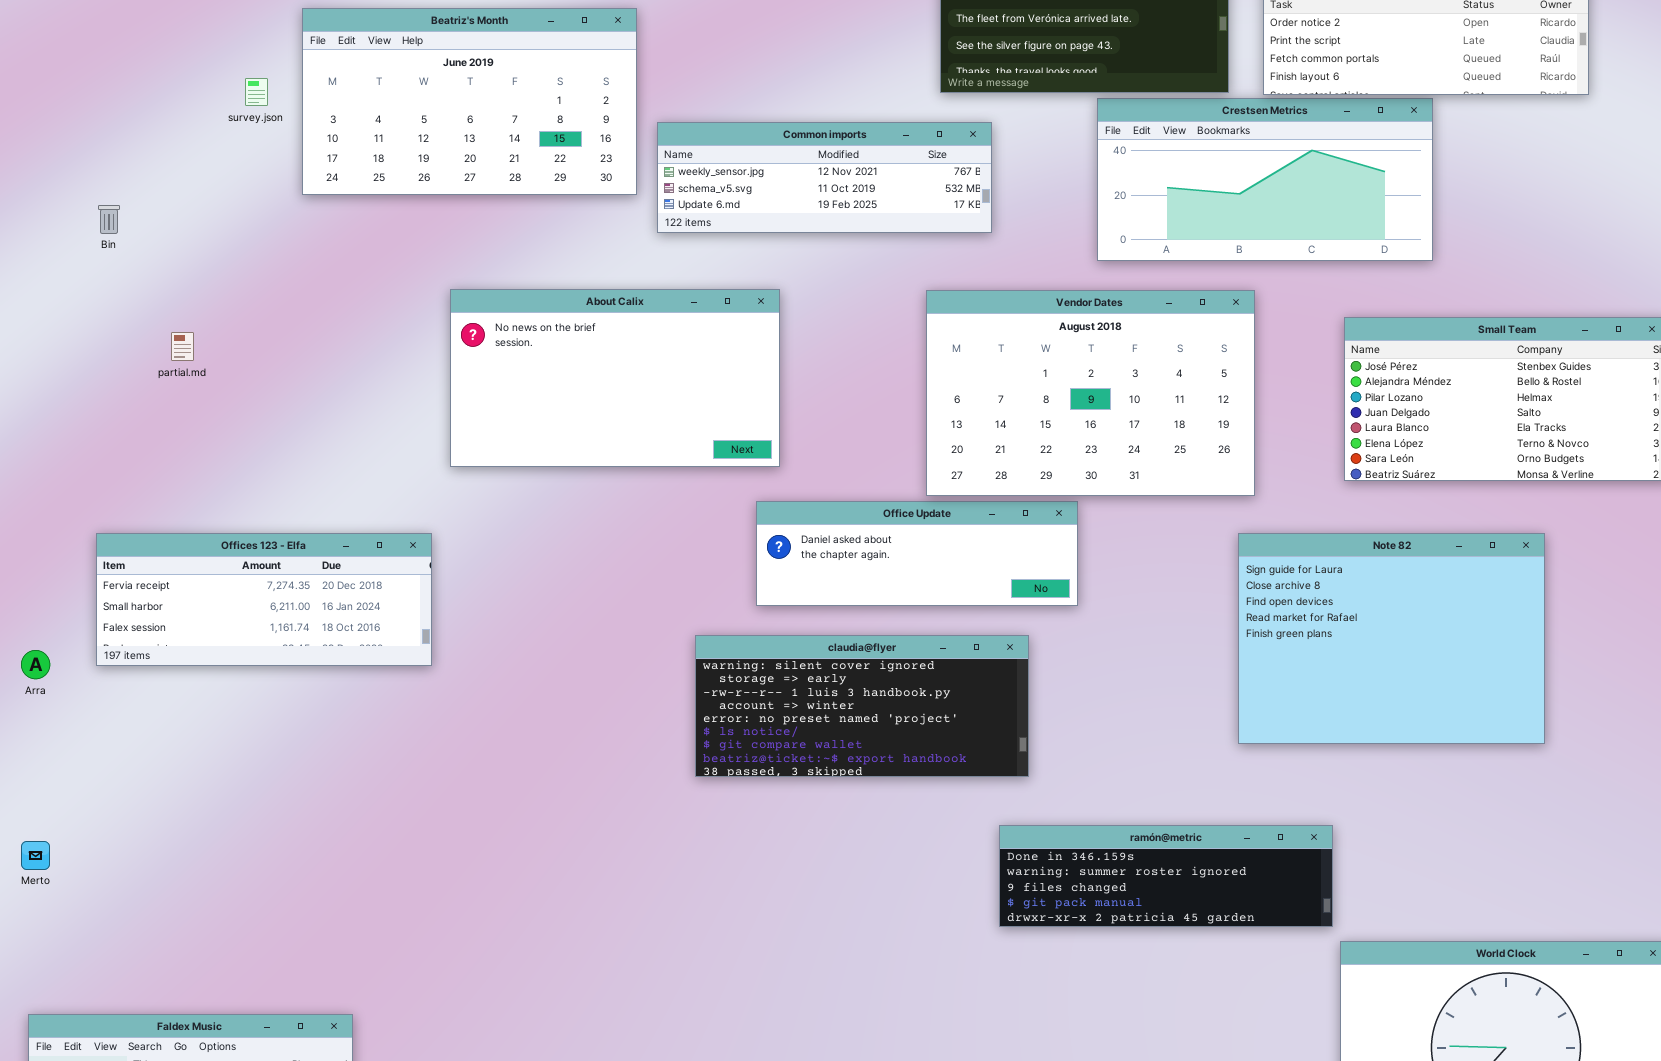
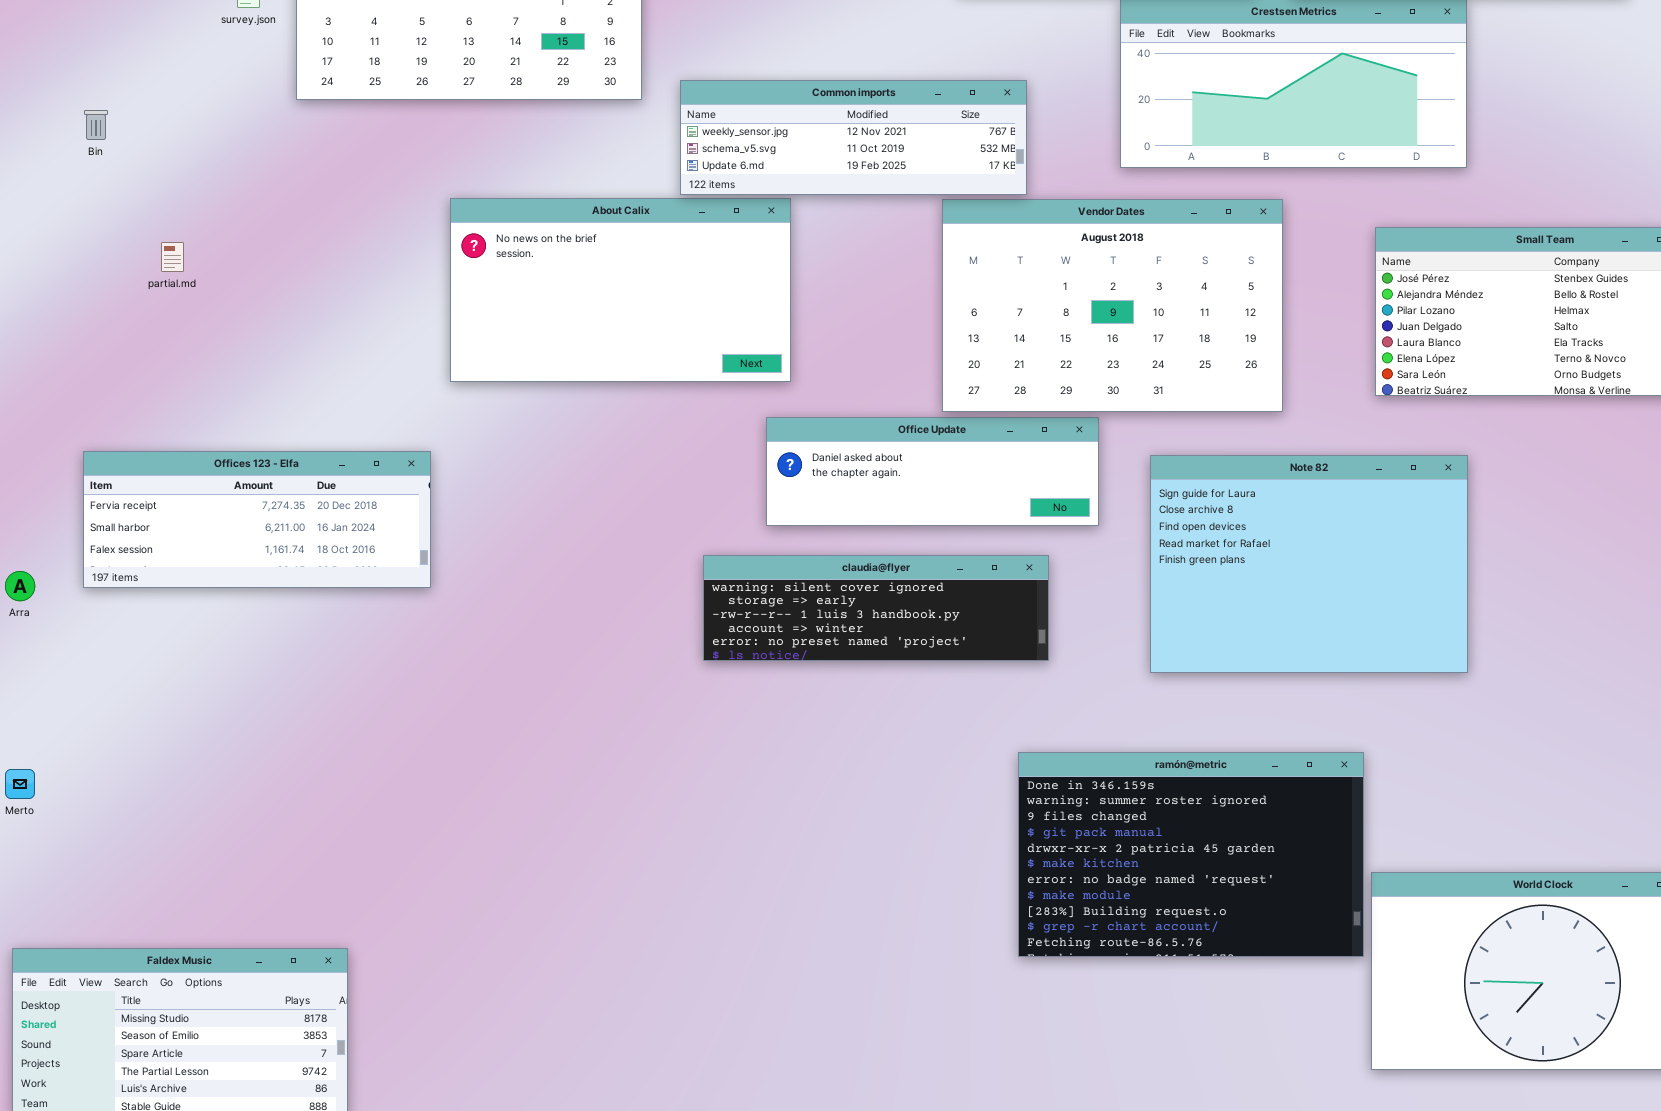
Common imports: [657,122,992,233] -> [680,80,1027,195], moved
Note 82: [1238,533,1545,744] -> [1150,455,1468,673], moved
claudia@flyer: [695,635,1029,777] -> [703,555,1049,661], resized
ramón@metric: [999,825,1333,927] -> [1018,752,1364,957], resized

